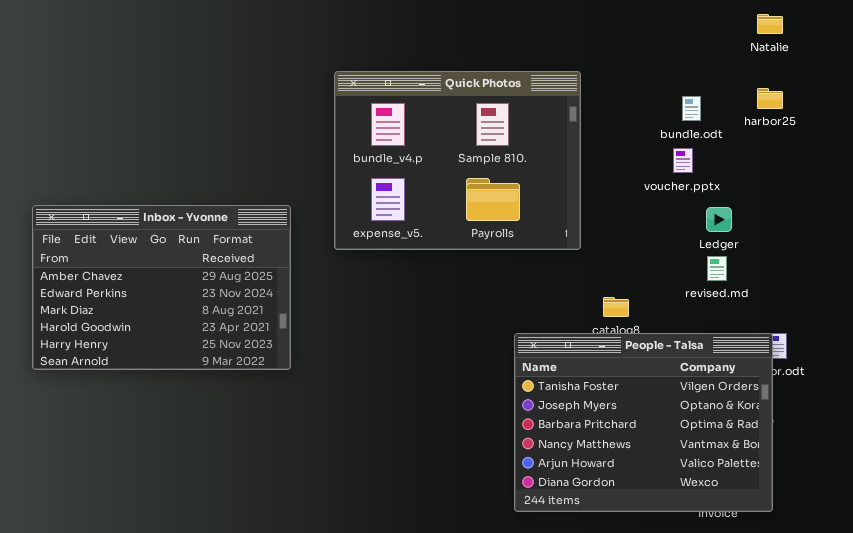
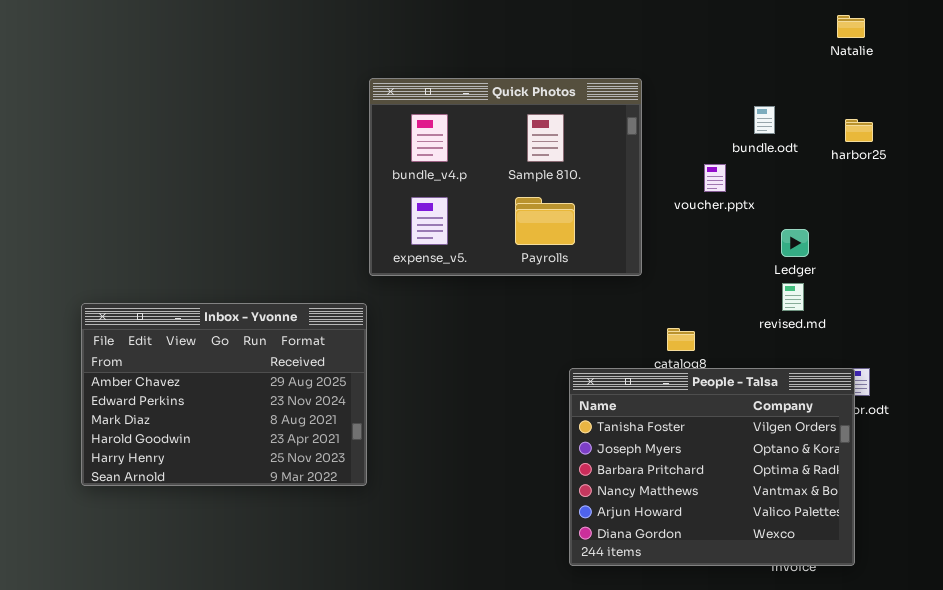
harbor25: [757,88,783,109] -> [845,119,873,142], moved
voucher.pptx: [673,148,693,173] -> [704,164,726,192], moved
Inbox - Yvonne: [32,205,291,370] -> [81,303,367,486], moved

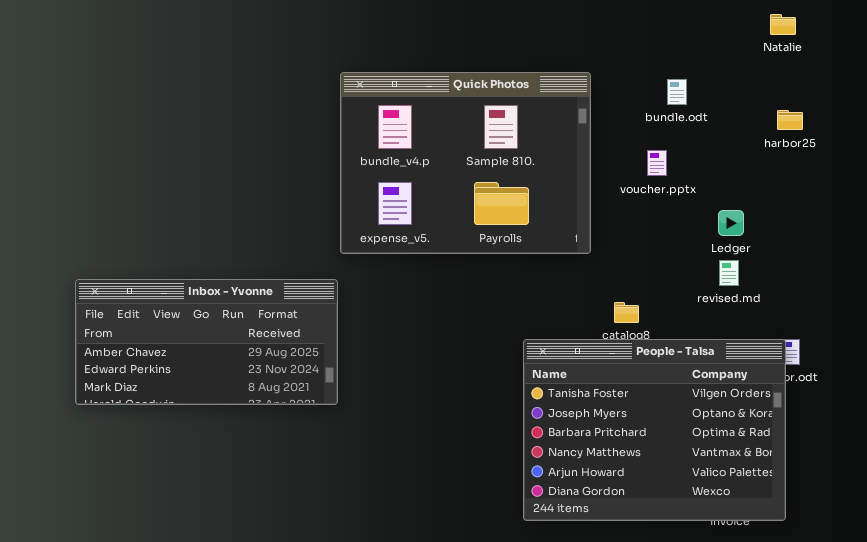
bundle.odt: [754,106,775,134] -> [667,79,687,105], moved
Inbox - Yvonne: [81,303,367,486] -> [75,279,338,405], resized

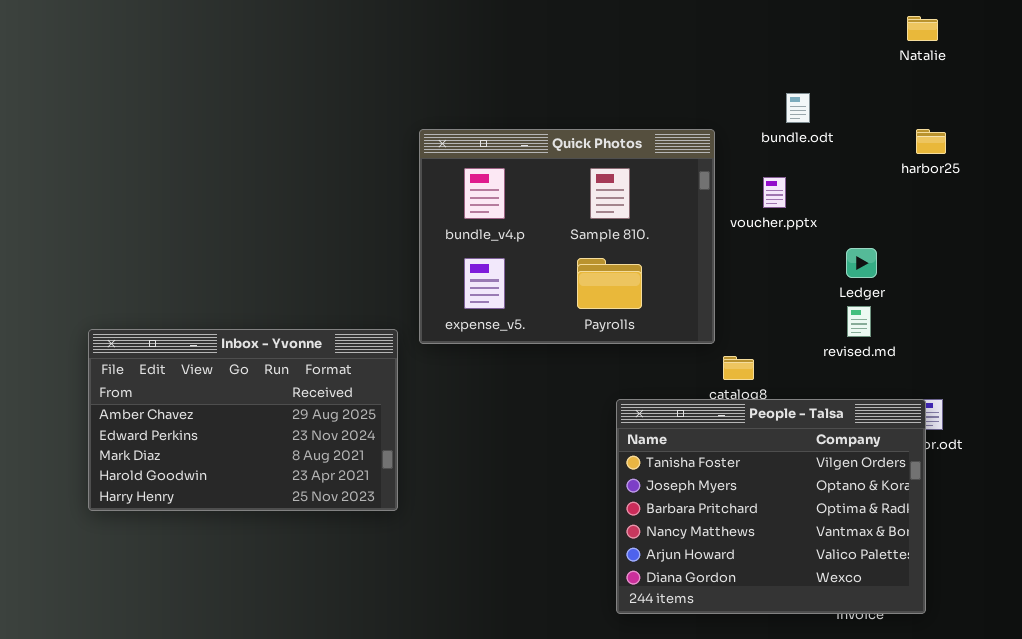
Quick Photos: [340,72,591,254] -> [419,129,715,344], moved
Inbox - Yvonne: [75,279,338,405] -> [88,329,398,511], resized

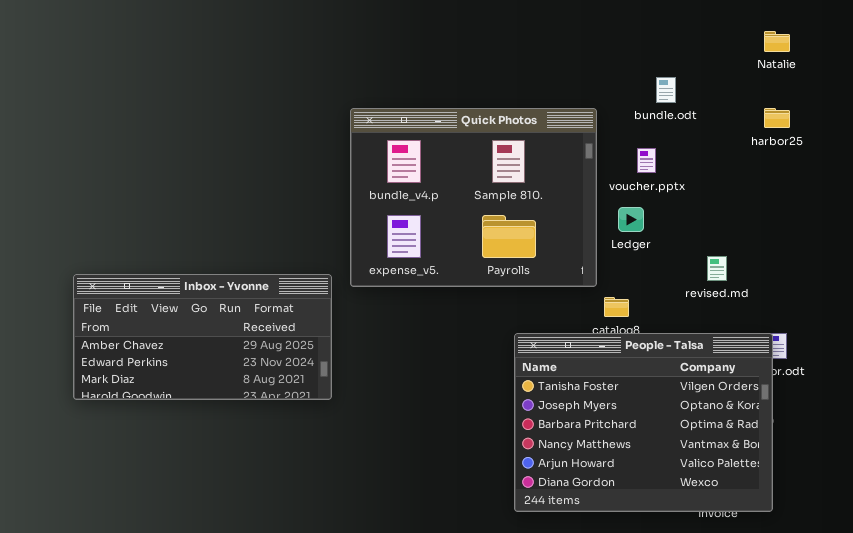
Natalie: [907,16,938,41] -> [764,31,790,52], moved
Ledger: [846,248,877,278] -> [618,207,644,232], moved
Inbox - Yvonne: [88,329,398,511] -> [73,274,332,400], resized

